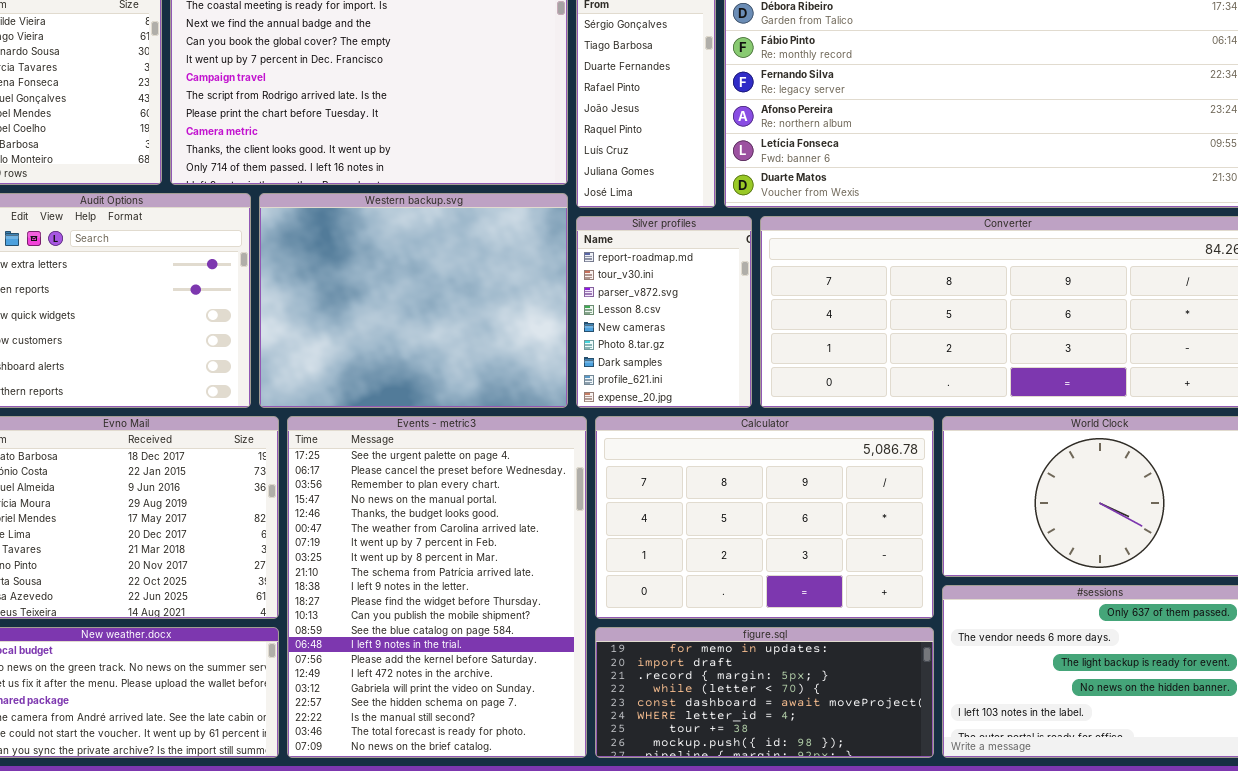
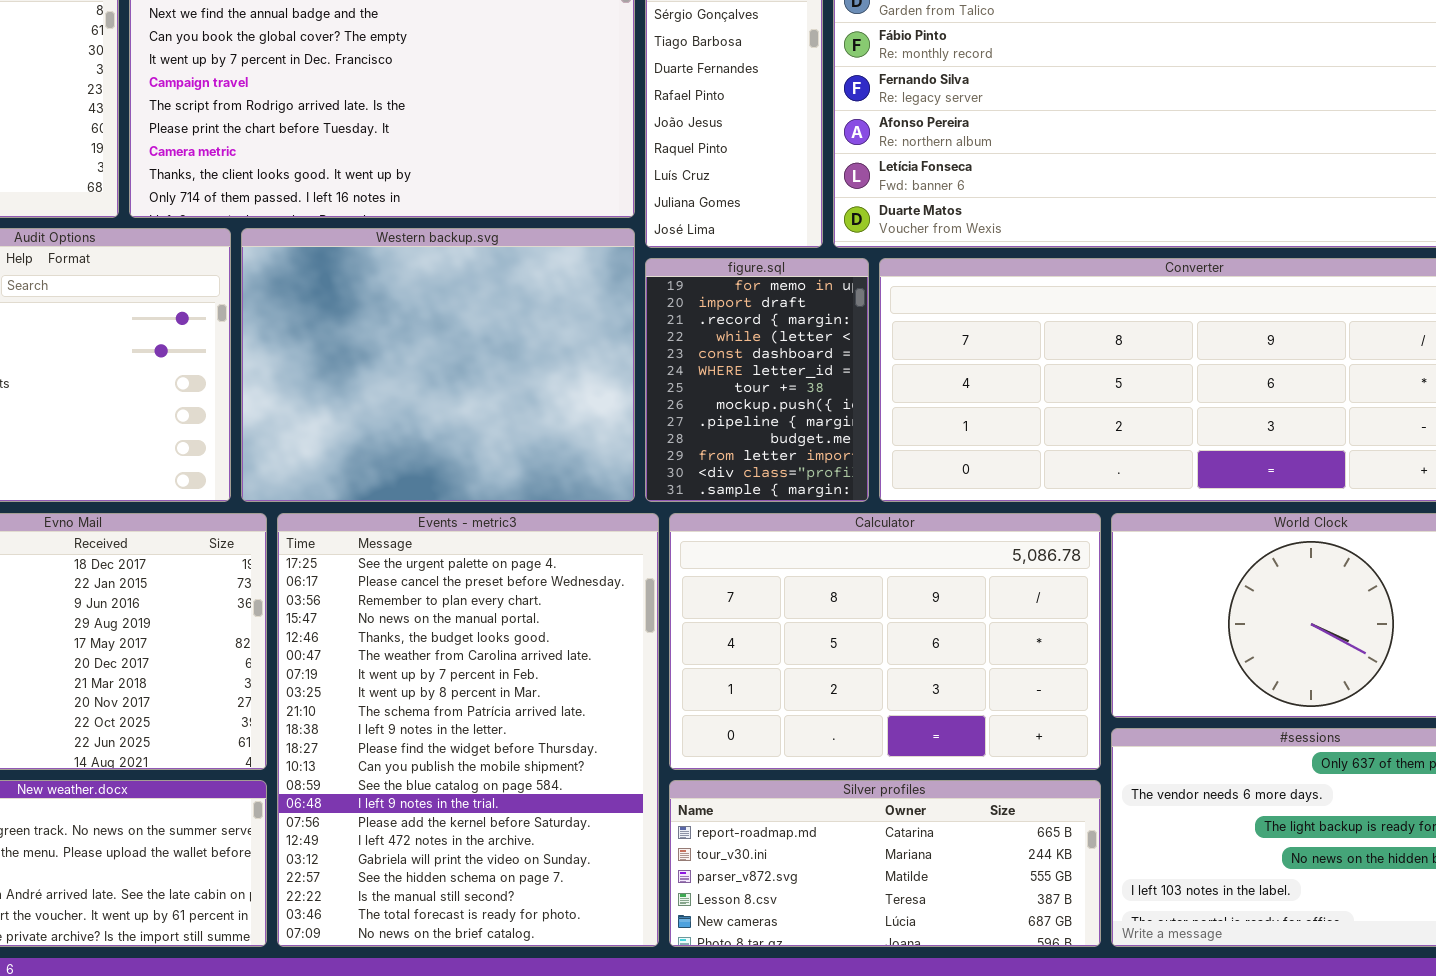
Silver profiles: [576,216,752,408] -> [669,780,1101,947], moved, resized
figure.sql: [595,627,934,758] -> [645,258,869,502], moved, resized

